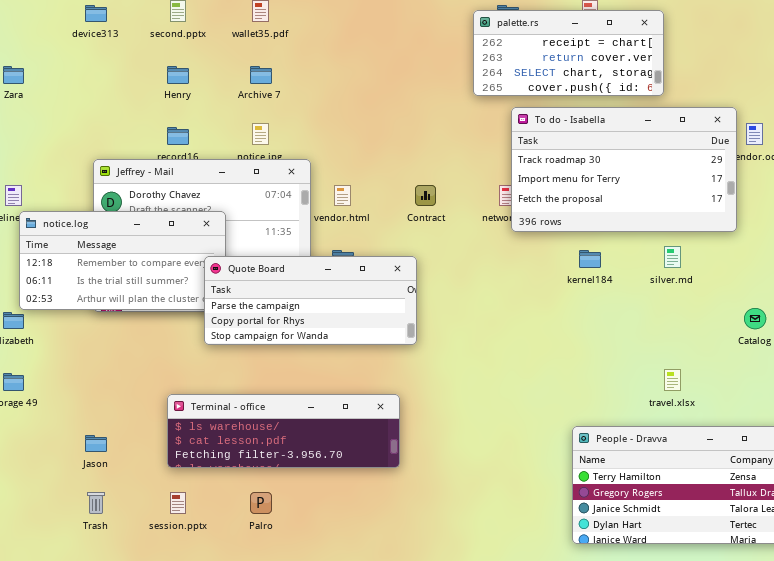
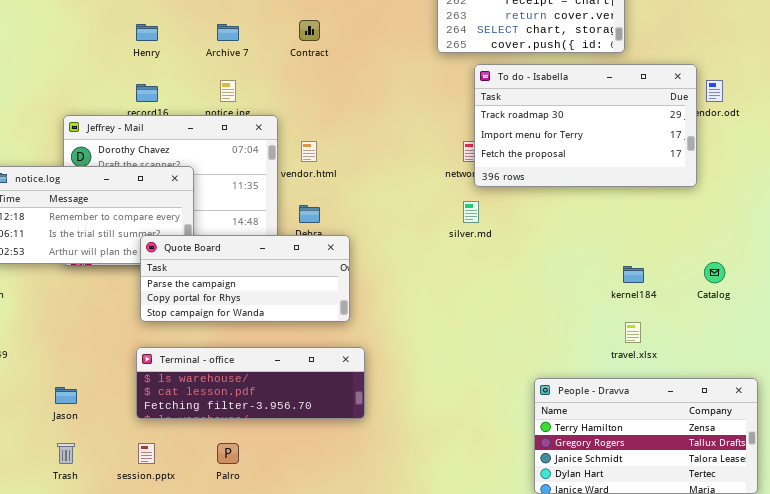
Contract: [415,185,436,206] -> [299,20,320,41], moved
silver.md: [664,246,681,268] -> [463,201,479,223], moved
kernel184: [579,250,601,268] -> [623,266,644,283], moved
Quote Board: [204,256,417,345] -> [140,235,350,322], moved

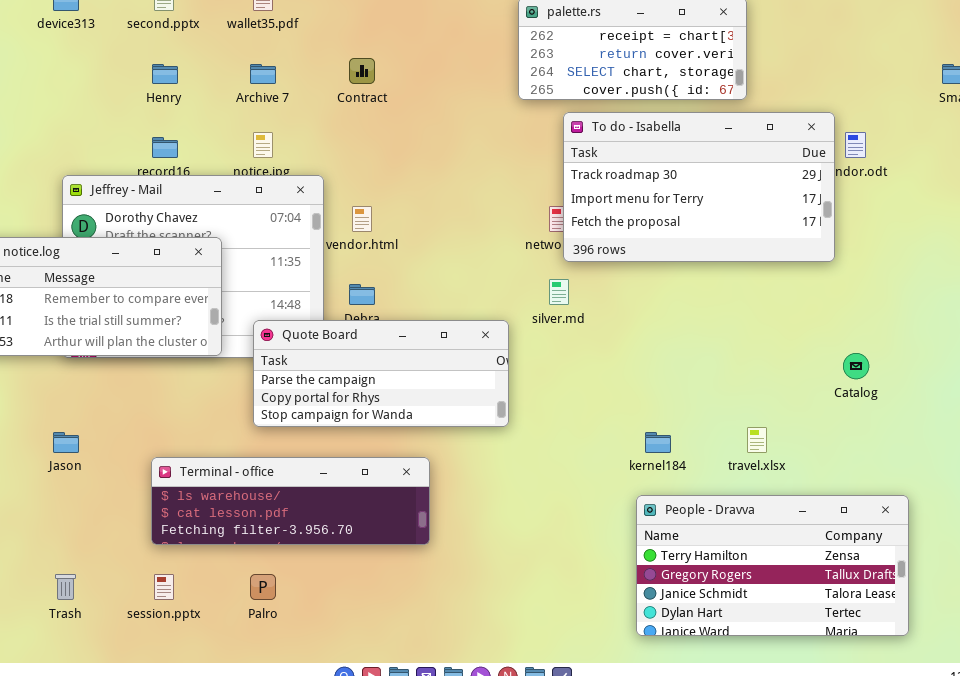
Quote Board: [140,235,350,322] -> [253,320,509,427], moved
kernel184: [623,266,644,283] -> [645,432,671,453], moved
Jason: [55,387,77,404] -> [53,432,79,453], moved

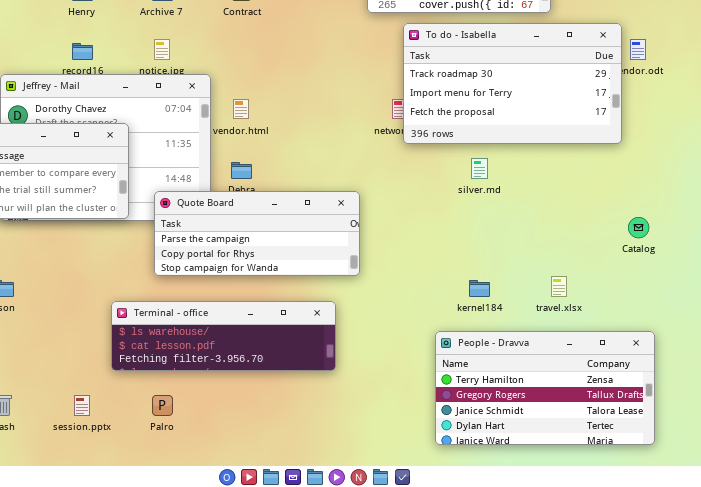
silver.md: [549,279,569,305] -> [471,158,488,179], moved
Terminal - office: [151,457,430,545] -> [111,301,336,371], moved
People - Dravva: [636,495,909,636] -> [435,331,655,445], moved

